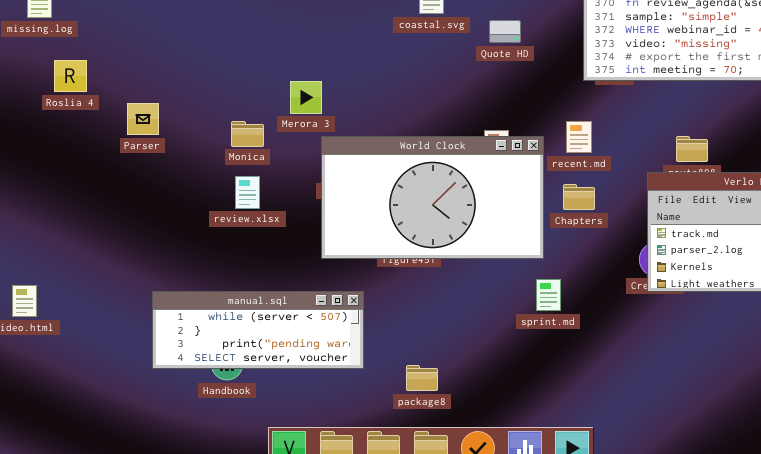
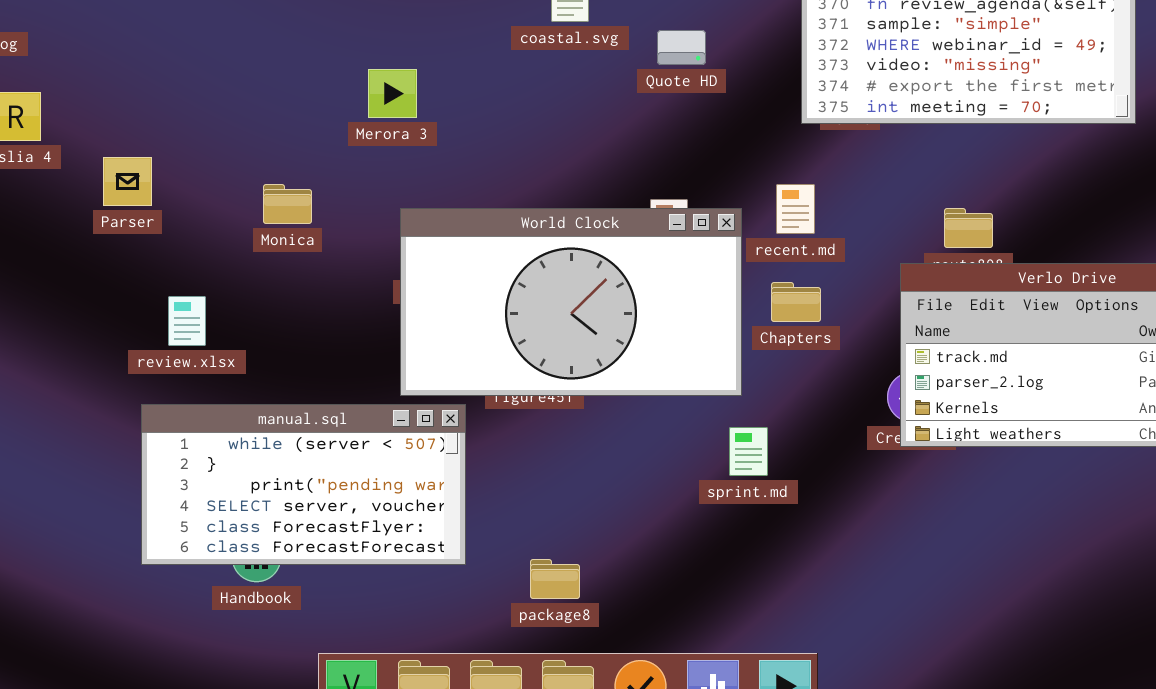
Merora 3: [290,81,322,114] -> [368,69,417,118], moved
review.xlsx: [235,176,260,209] -> [168,296,206,346], moved
manual.sql: [152,291,364,369] -> [141,404,466,565], resized

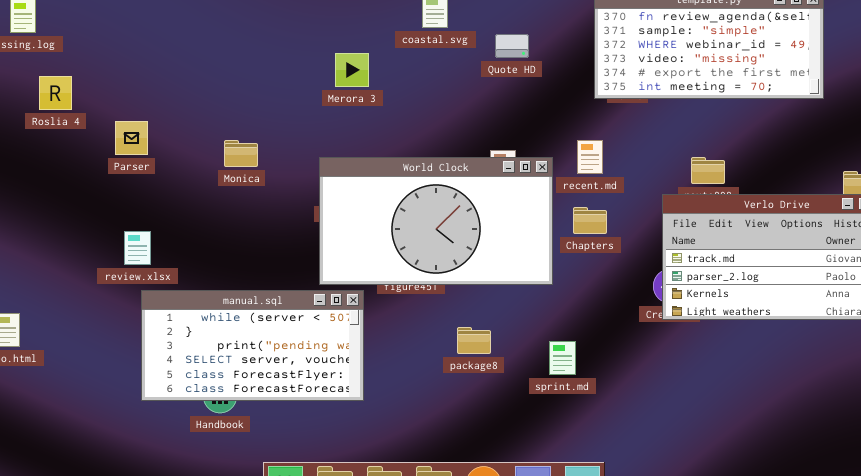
Merora 3: [368,69,417,118] -> [335,53,369,87], moved
review.xlsx: [168,296,206,346] -> [124,231,151,265], moved
sprint.md: [729,427,768,476] -> [549,341,576,375], moved
package8: [530,559,580,599] -> [457,327,491,354], moved

